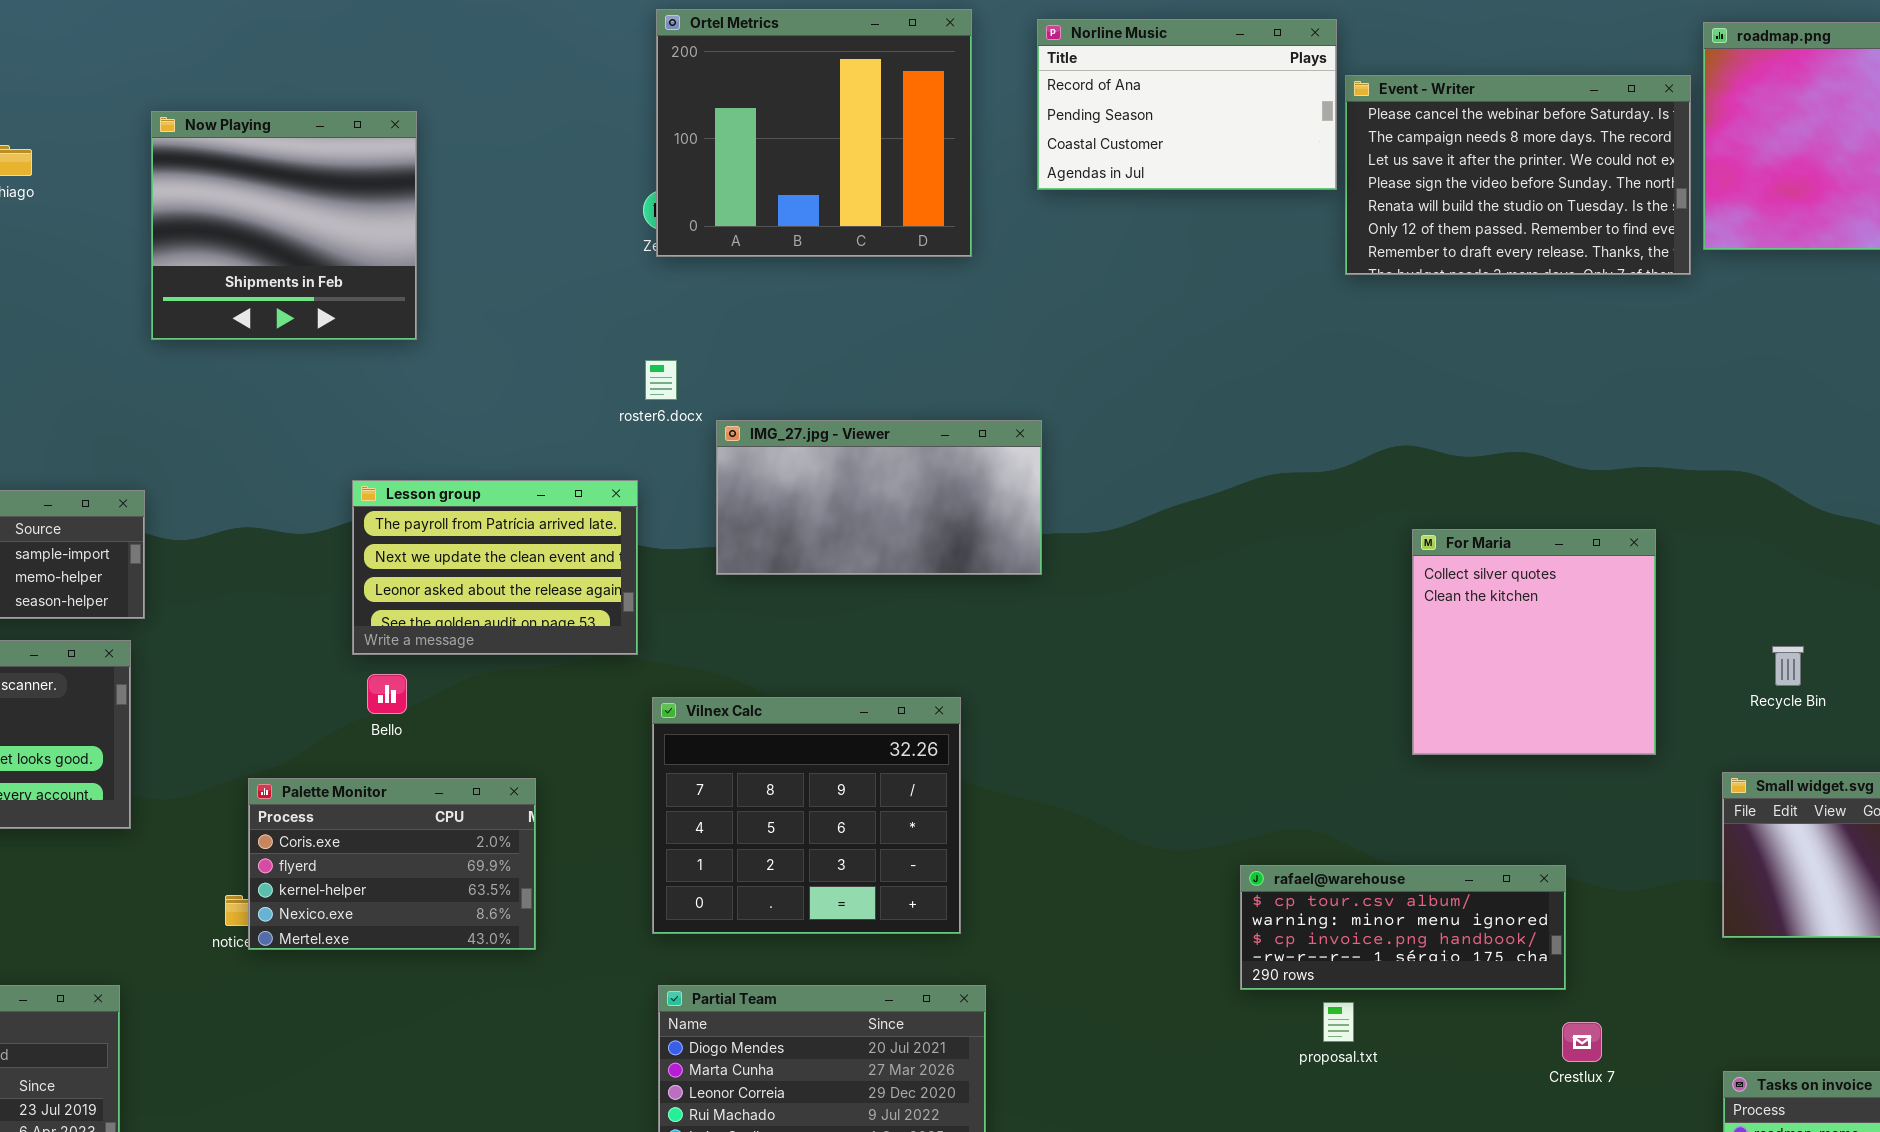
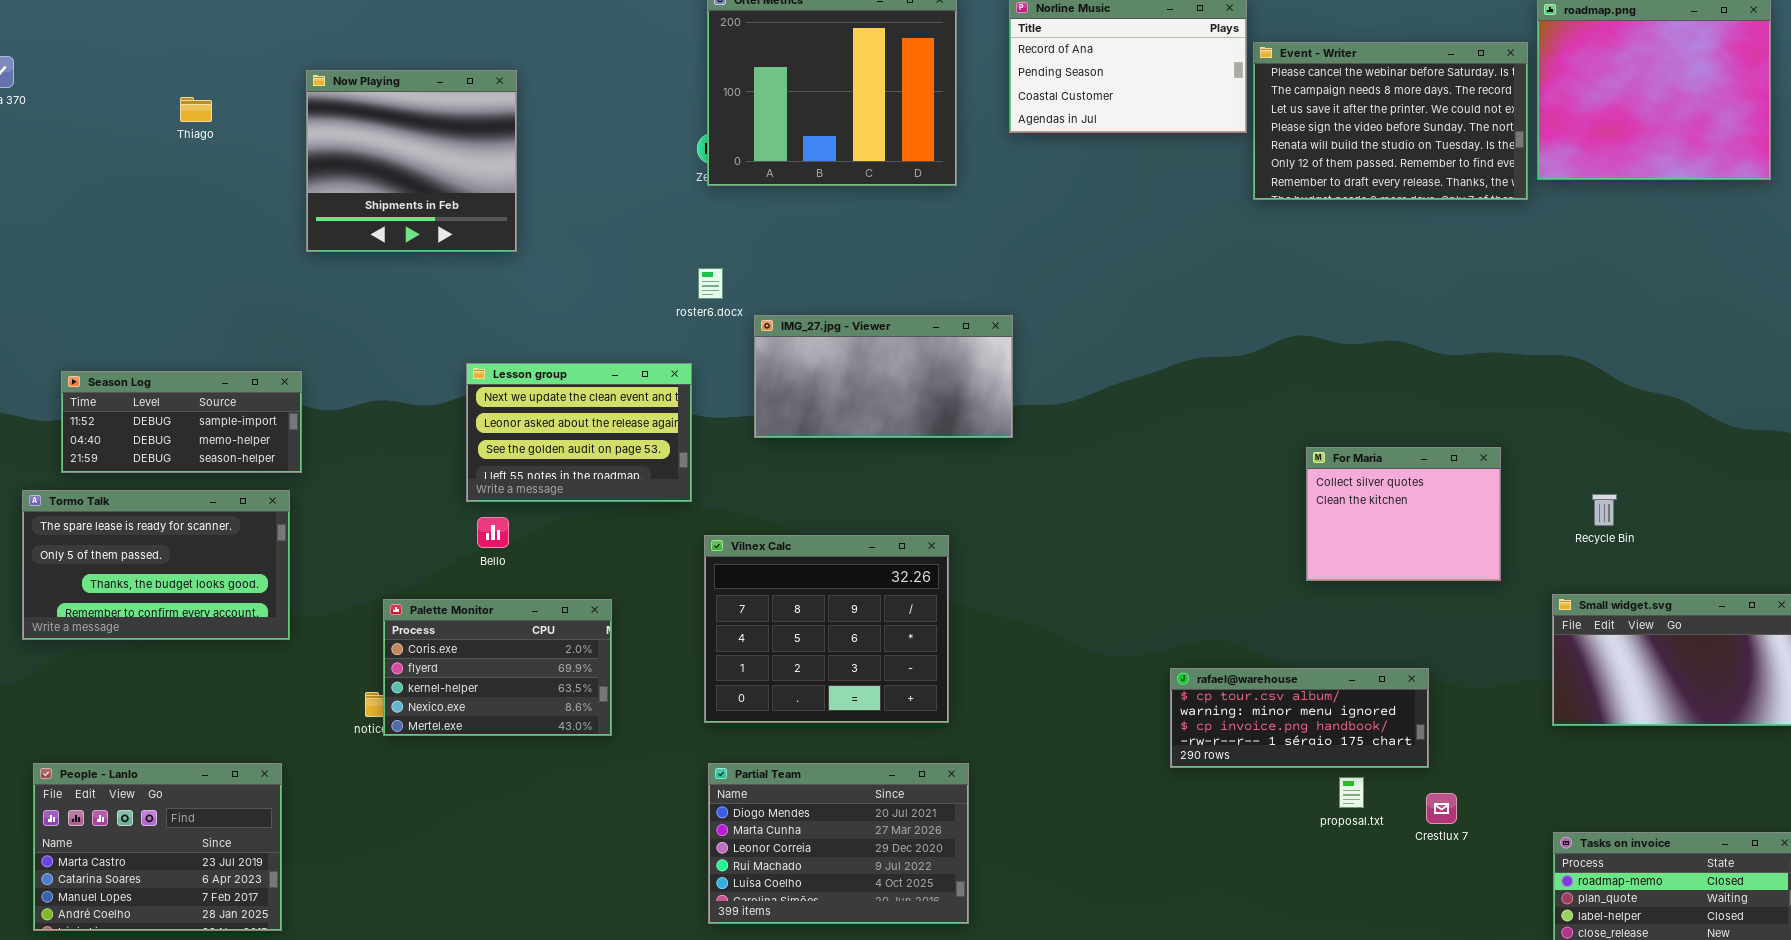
Lesson group: [352,480,638,655] -> [466,363,692,502], scrolled down 1 row
For Maria: [1412,529,1656,755] -> [1306,447,1501,581], resized
proposal.txt: [1323,1002,1354,1042] -> [1339,777,1364,808], moved

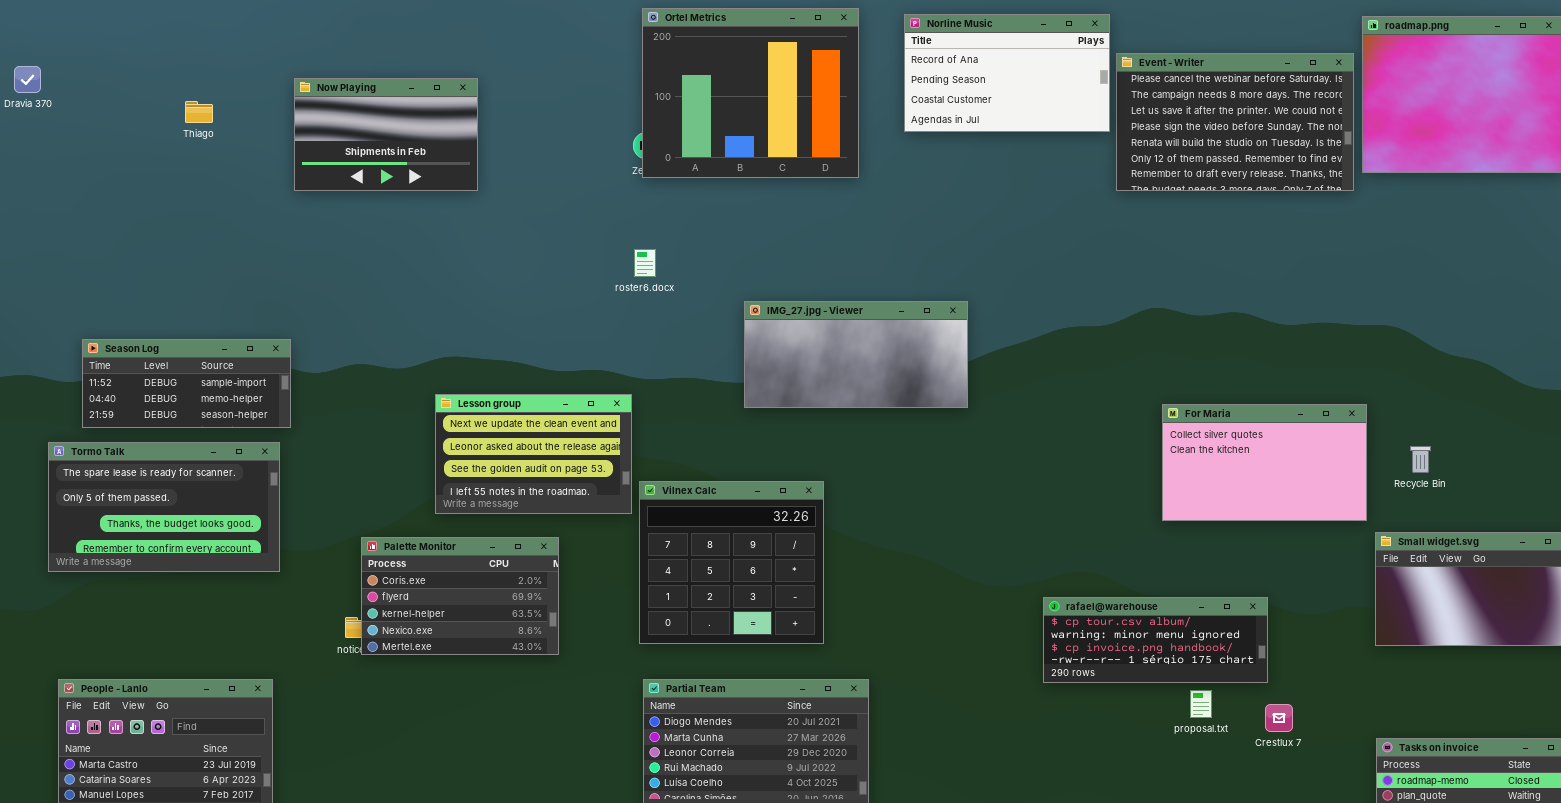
Now Playing: [306,70,517,252] -> [294,78,478,191], resized
IMG_27.jpg - Viewer: [754,315,1013,438] -> [744,301,968,408], moved
Lesson group: [466,363,692,502] -> [435,394,632,514], moved
For Maria: [1306,447,1501,581] -> [1162,404,1367,521], resized
Vilnex Calc: [704,535,949,723] -> [639,481,824,644], resized

